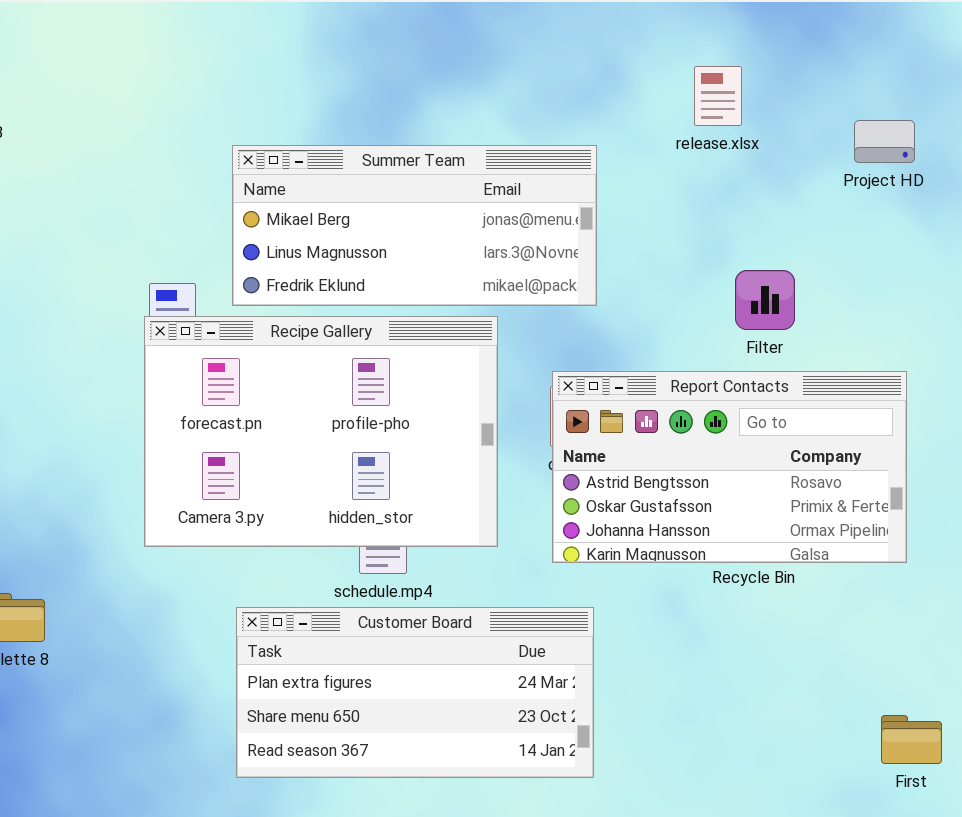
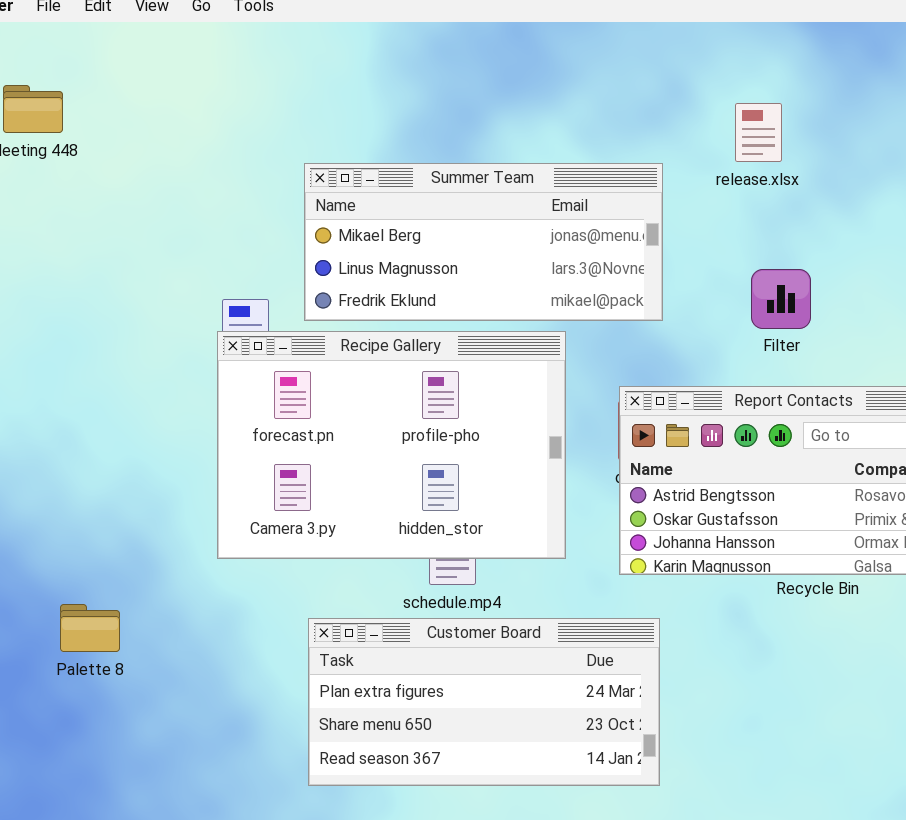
release.xlsx: [694,66,742,126] -> [735,103,782,162], moved
Filter: [735,270,795,330] -> [751,269,811,329], moved

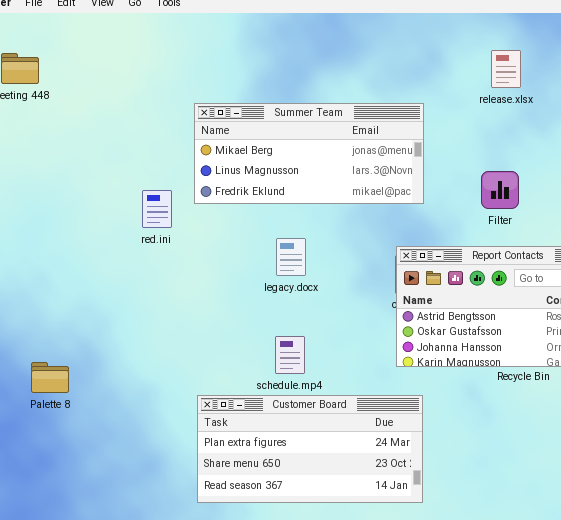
release.xlsx: [735,103,782,162] -> [491,50,521,88], moved
Recipe Gallery: [217,331,566,559] -> none, closed
Palette 8: [60,604,120,652] -> [31,362,69,393], moved

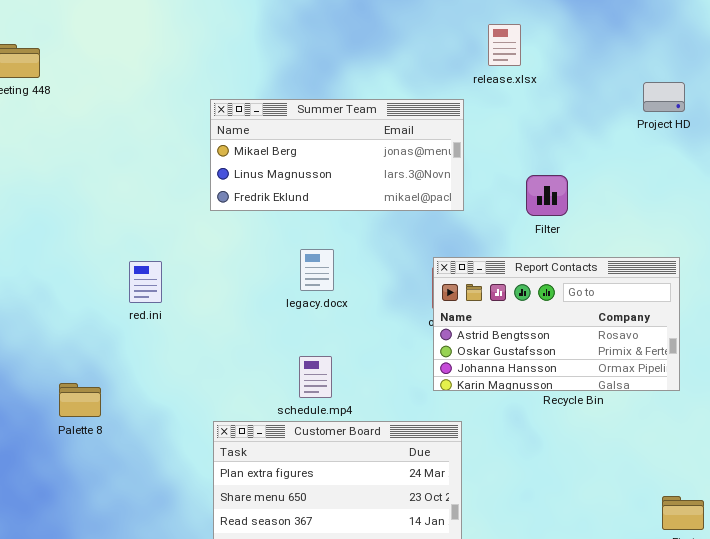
release.xlsx: [491,50,521,88] -> [488,24,521,66], moved
red.ini: [142,190,172,228] -> [129,261,162,303], moved
Palette 8: [31,362,69,393] -> [59,383,101,417], moved

